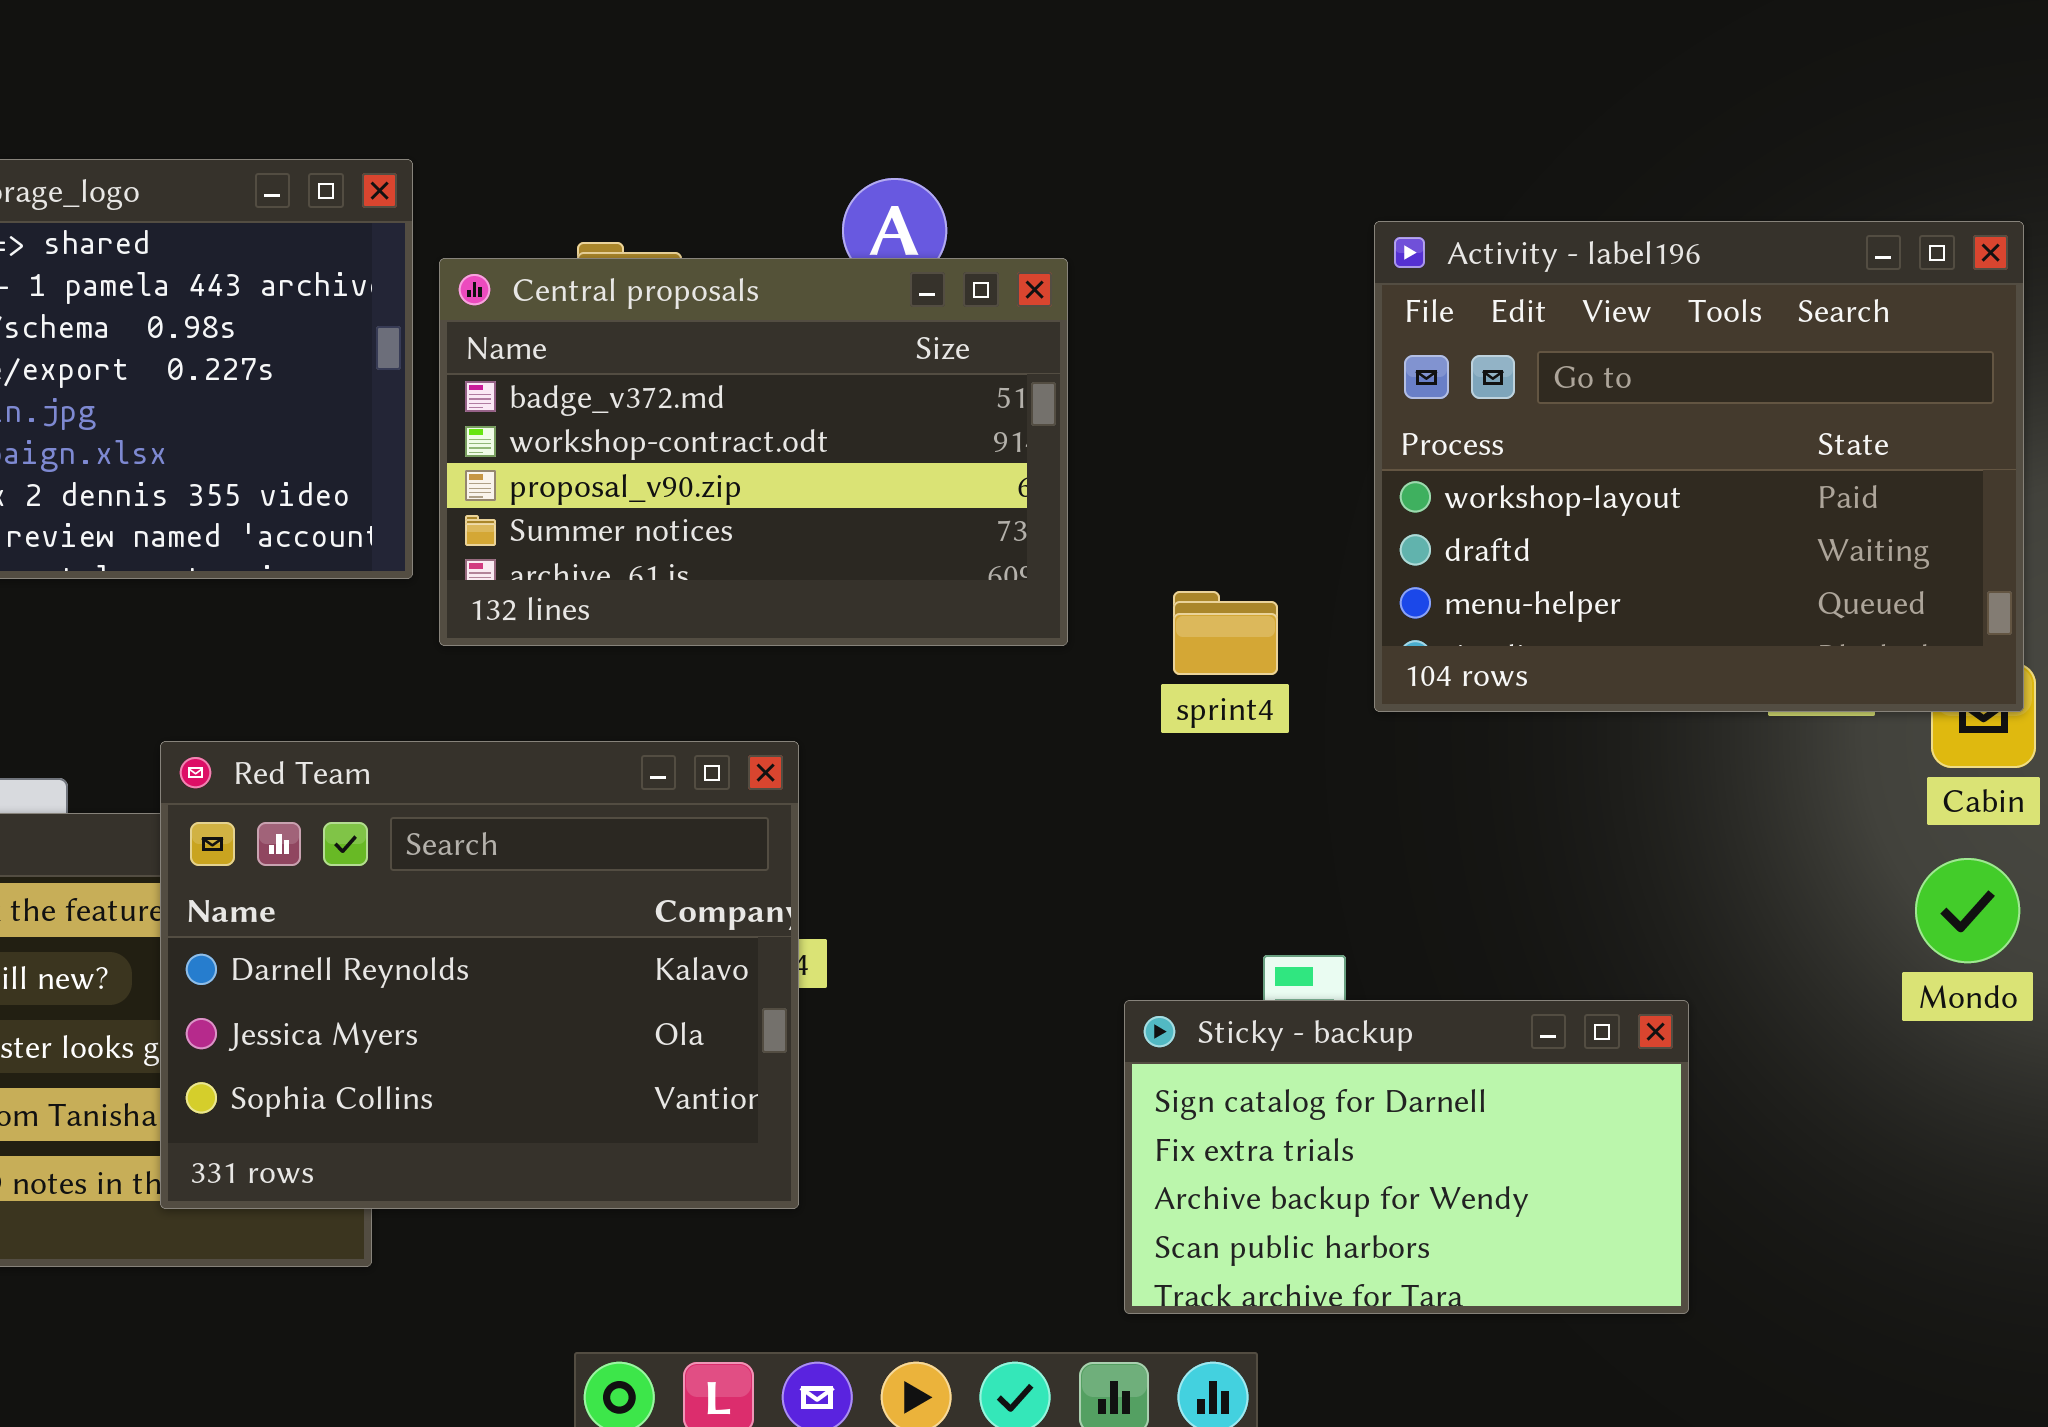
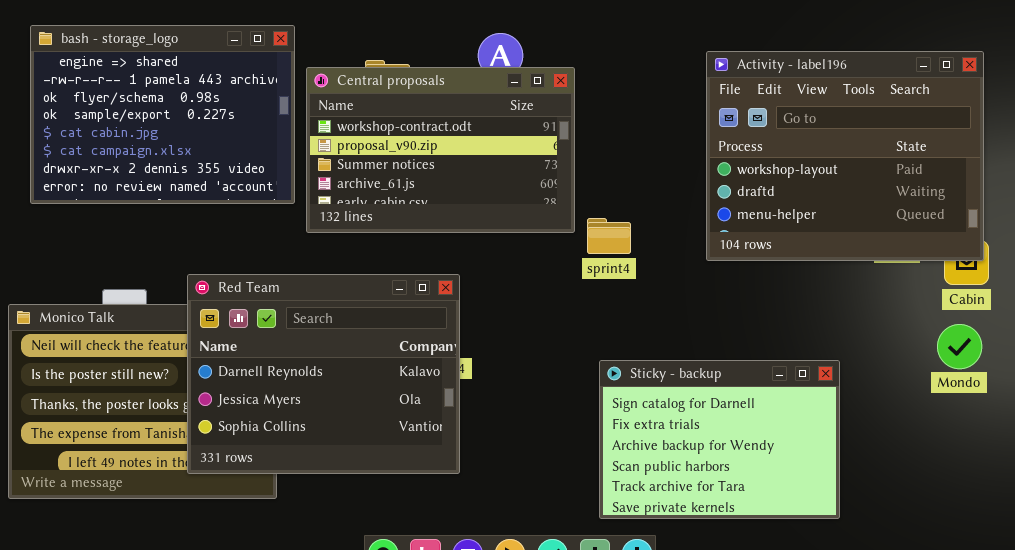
Central proposals: [439,258,1068,646] -> [306,67,575,233], scrolled down 1 row
sprint4: [1173,591,1278,675] -> [587,218,631,254], moved
Sticky - backup: [1124,1000,1689,1314] -> [599,360,840,519], resized

